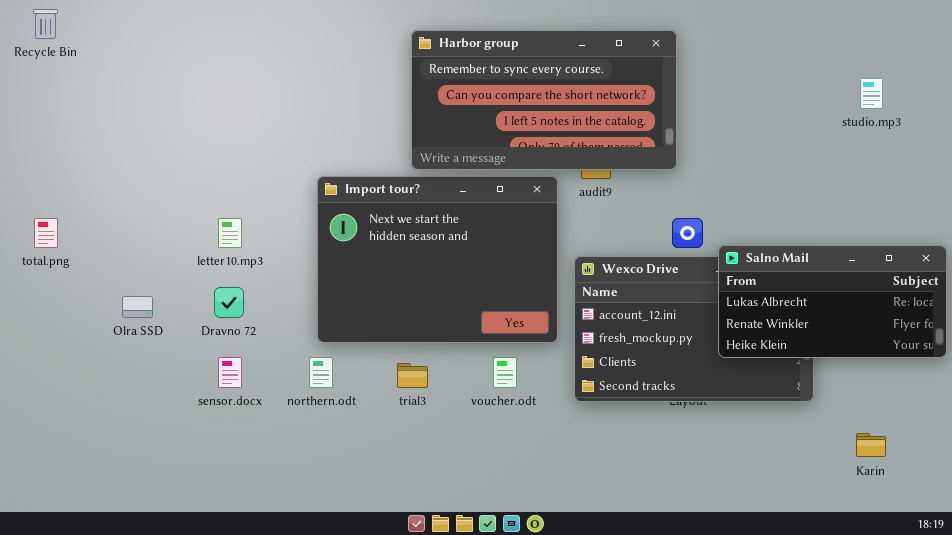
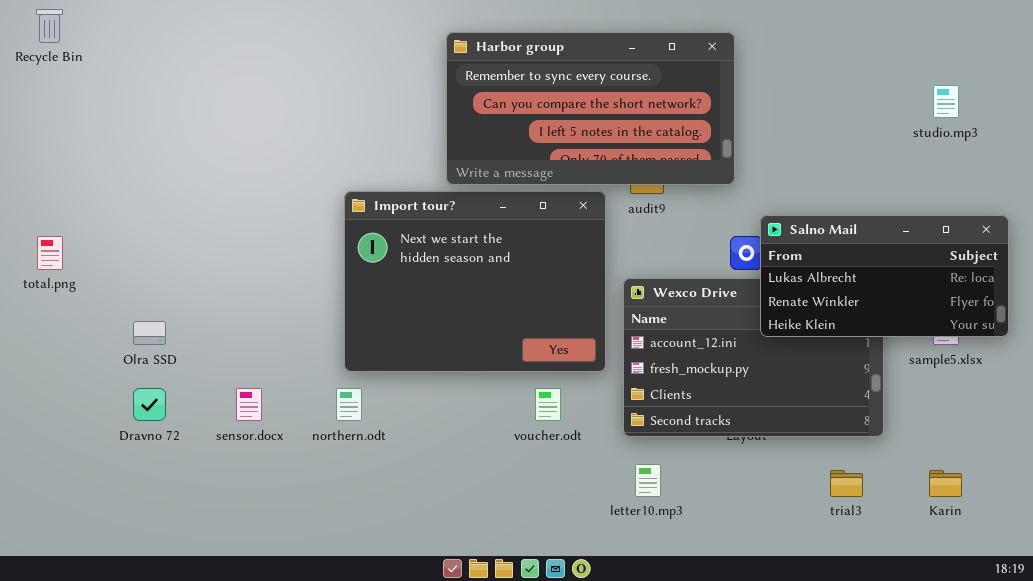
letter10.mp3: [218,218,242,248] -> [635,464,661,497], moved
Salno Mail: [718,245,947,358] -> [760,215,1009,337], moved
Dravno 72: [214,287,244,318] -> [133,388,166,421], moved
trial3: [397,363,428,388] -> [830,470,863,497], moved

